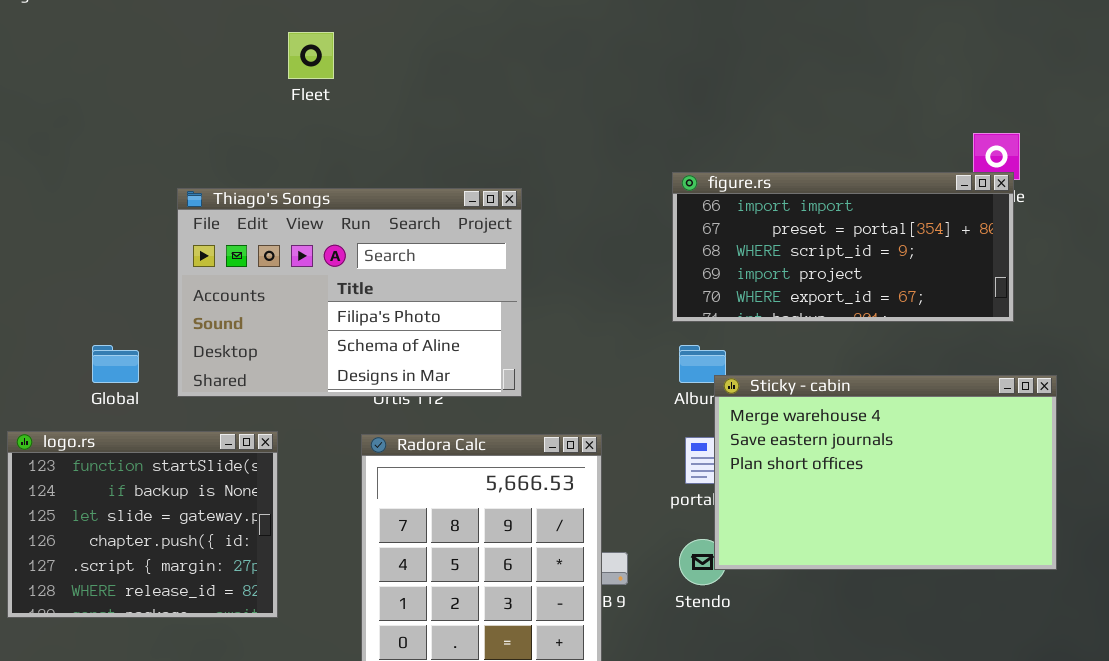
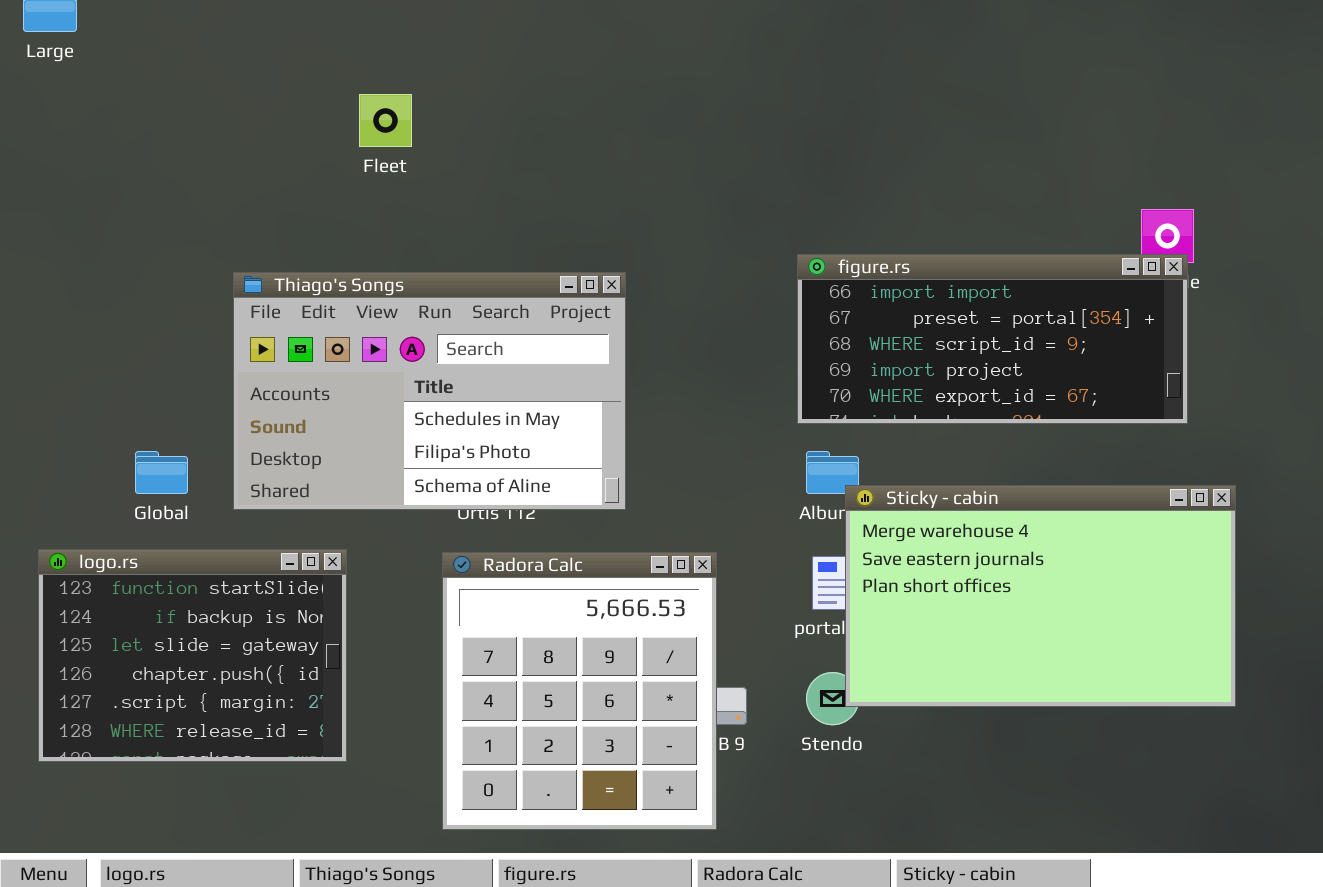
Thiago's Songs: [177,188,522,397] -> [233,272,626,510], scrolled up 1 row

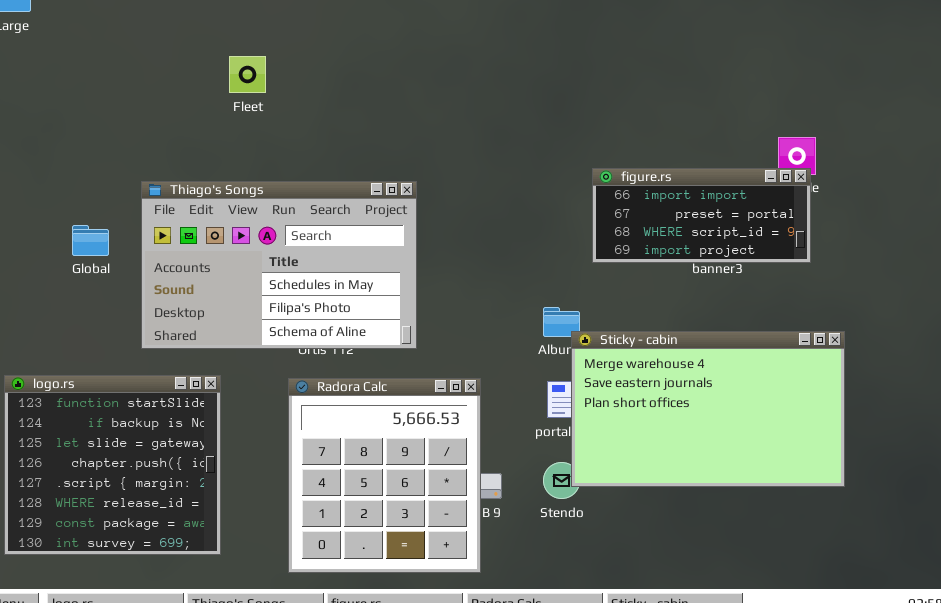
figure.rs: [797,254,1188,424] -> [592,168,811,263], resized
Global: [135,451,188,494] -> [72,225,109,256], moved
logo.rs: [38,549,347,762] -> [4,375,221,555], resized

